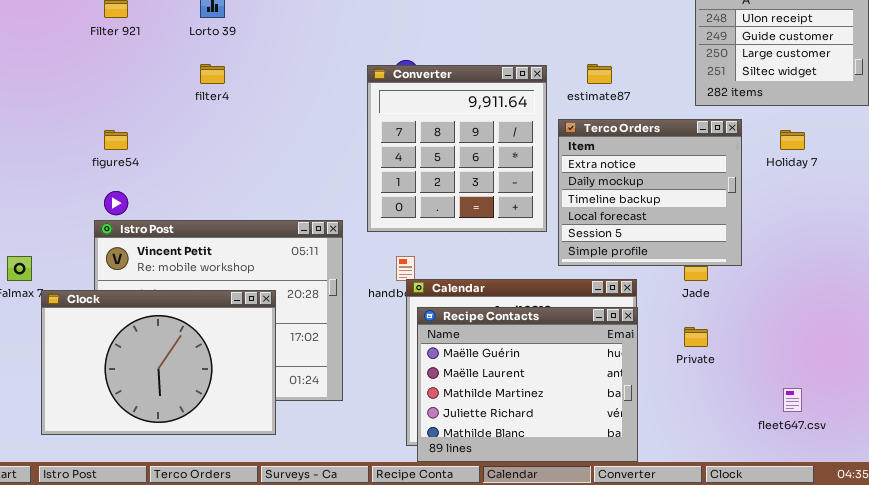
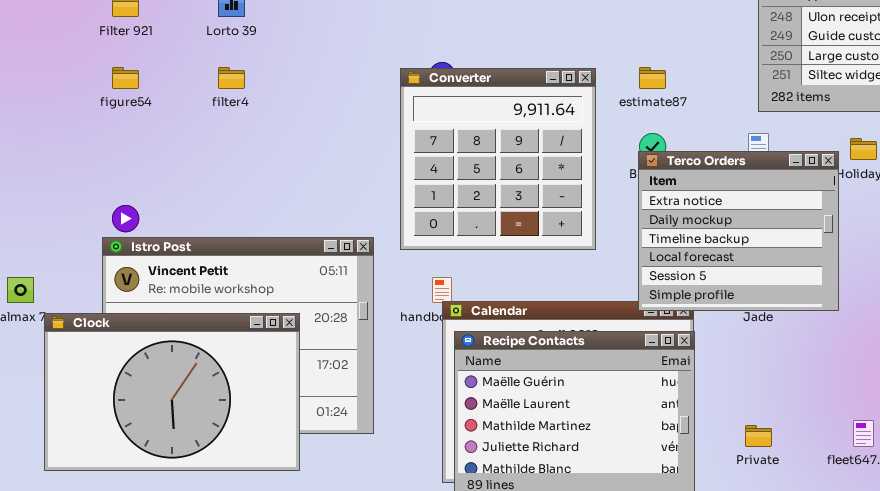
Terco Orders: [558,119,742,266] -> [638,151,839,311], moved
figure54: [104,130,128,150] -> [112,67,139,89], moved
Private: [684,327,708,347] -> [745,425,772,447], moved

